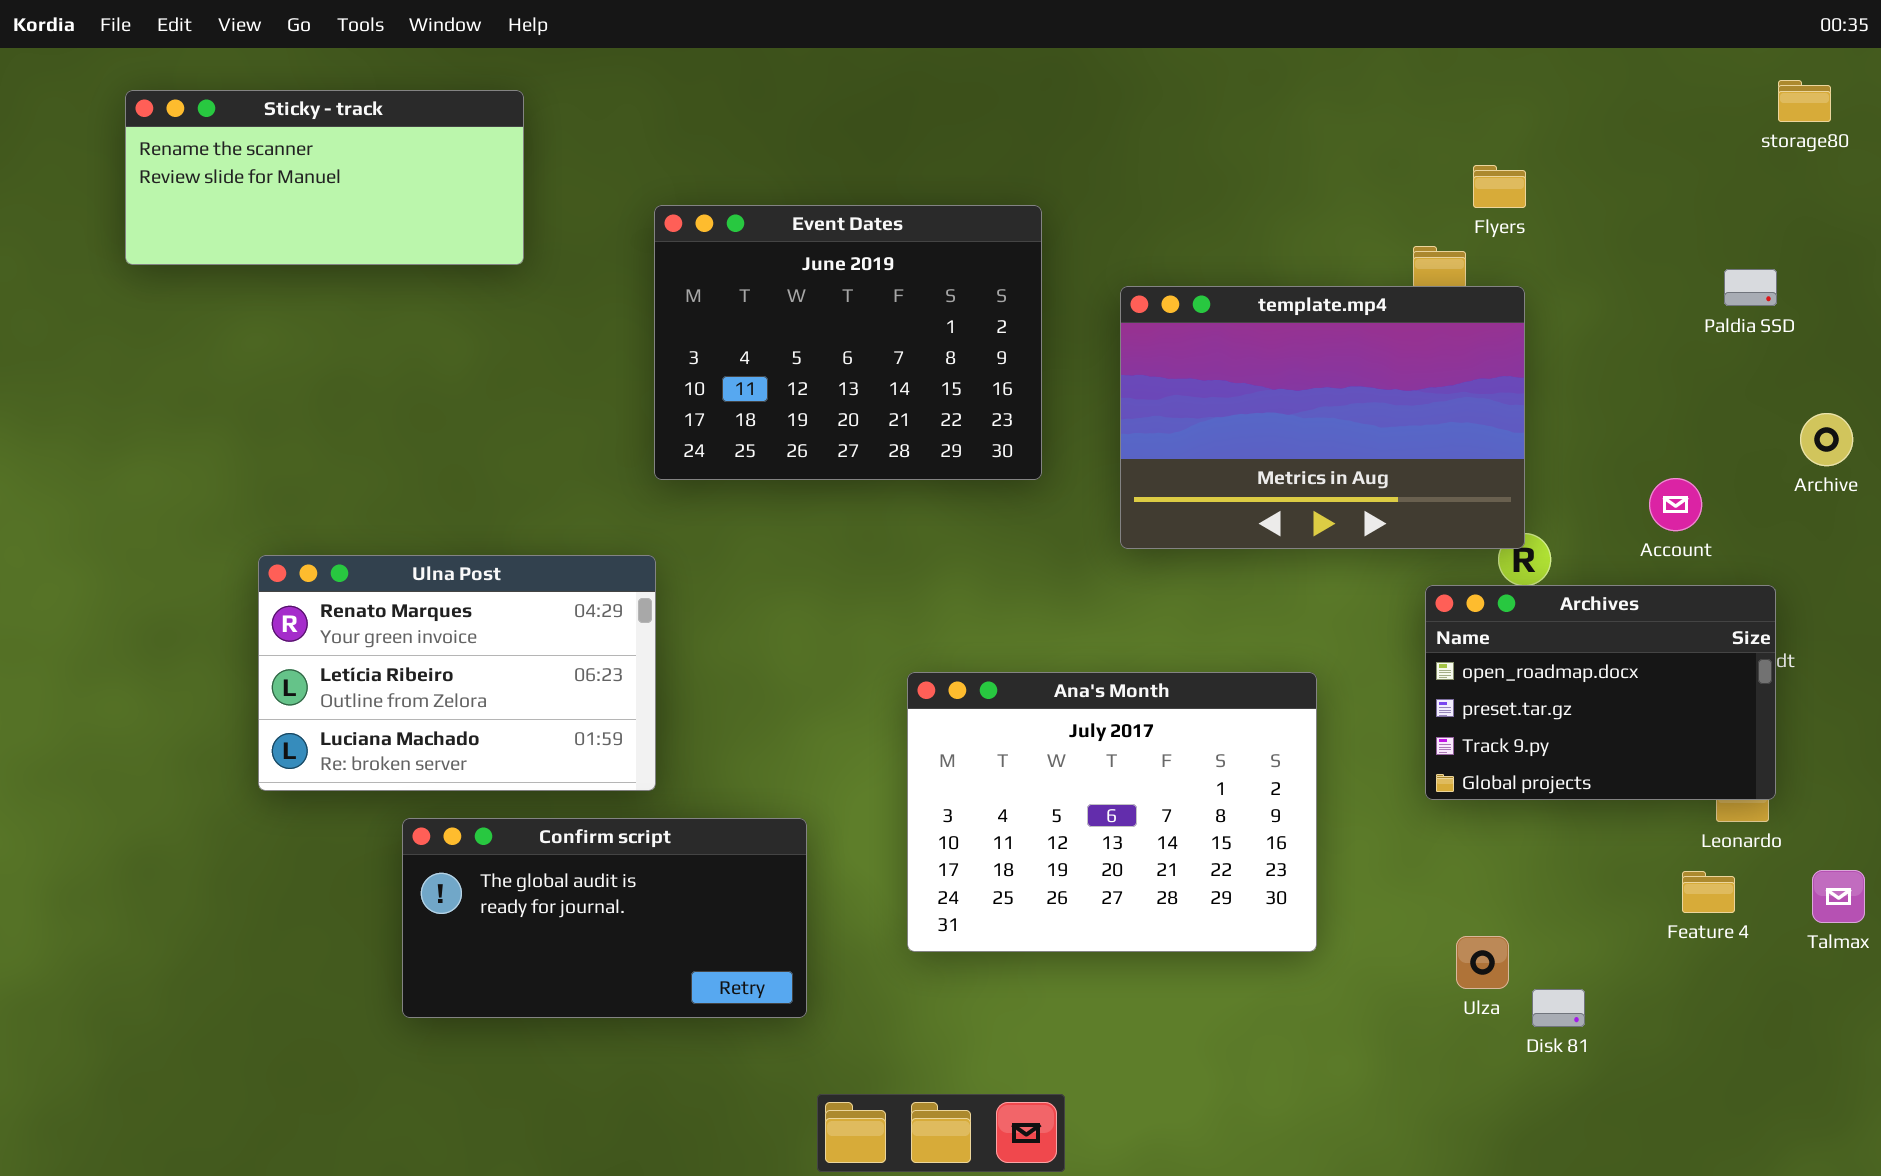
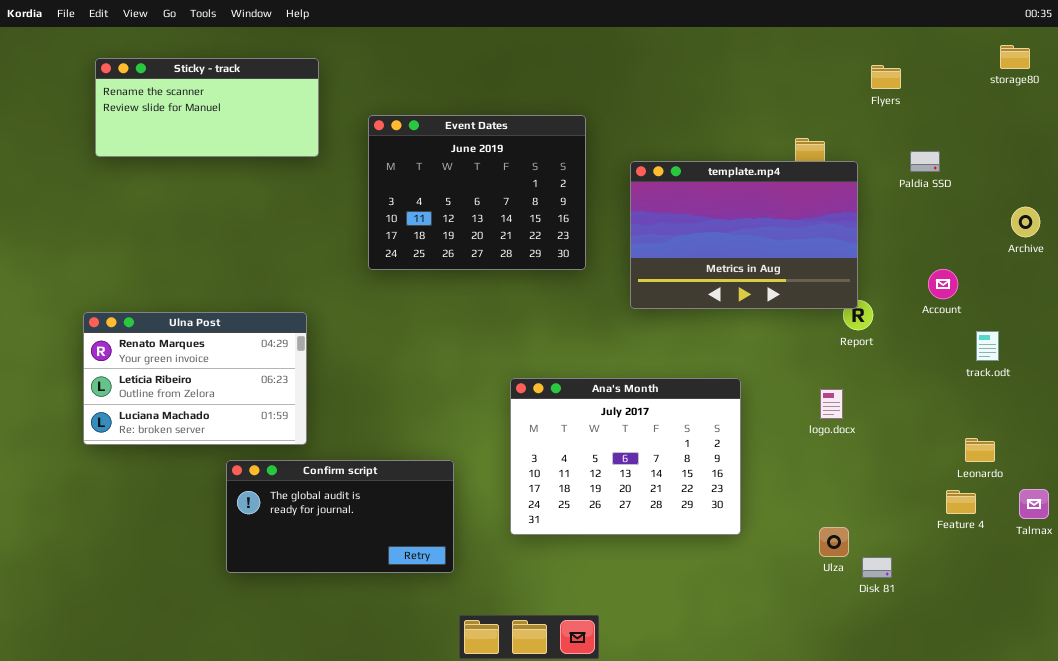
Sticky - track: [125,90,524,265] -> [95,58,319,157], moved
Flyers: [1473,165,1526,208] -> [871,65,901,89], moved
Paldia SSD: [1724,269,1777,306] -> [910,151,940,172], moved
Archive: [1800,413,1853,466] -> [1011,207,1040,237], moved
Ulna Post: [258,555,656,791] -> [83,312,307,445], moved
Archives: [1425,585,1776,800] -> none, closed

